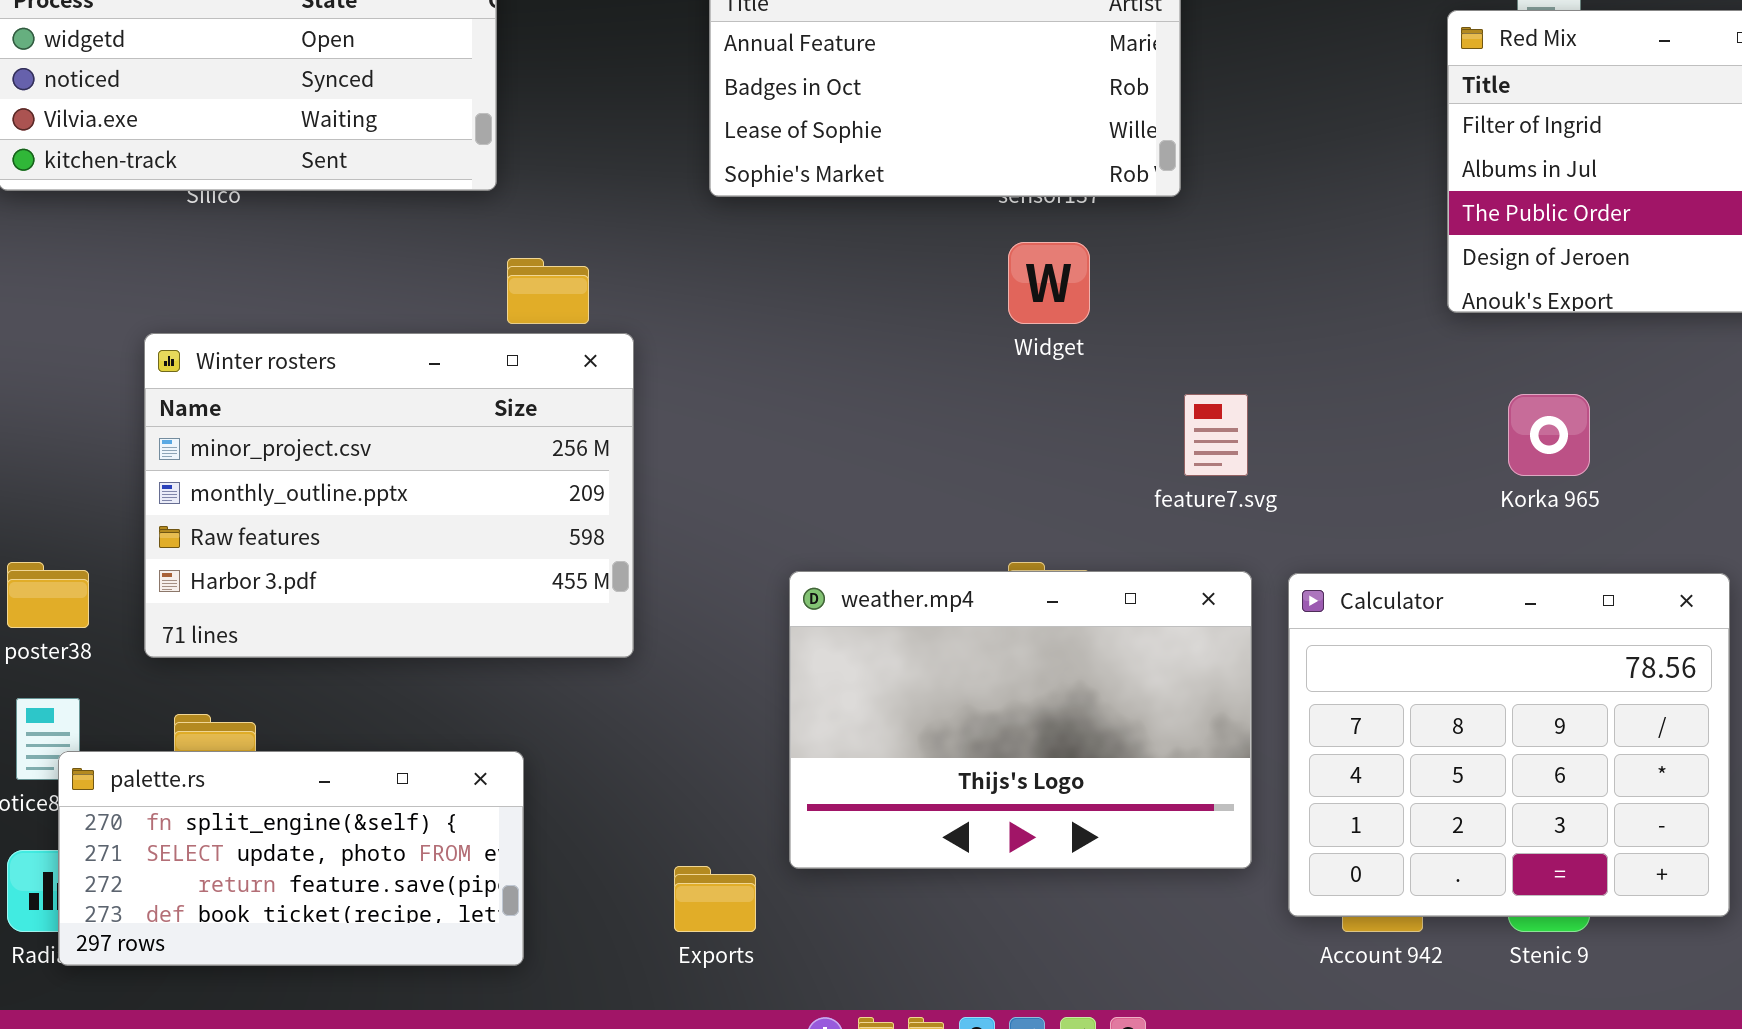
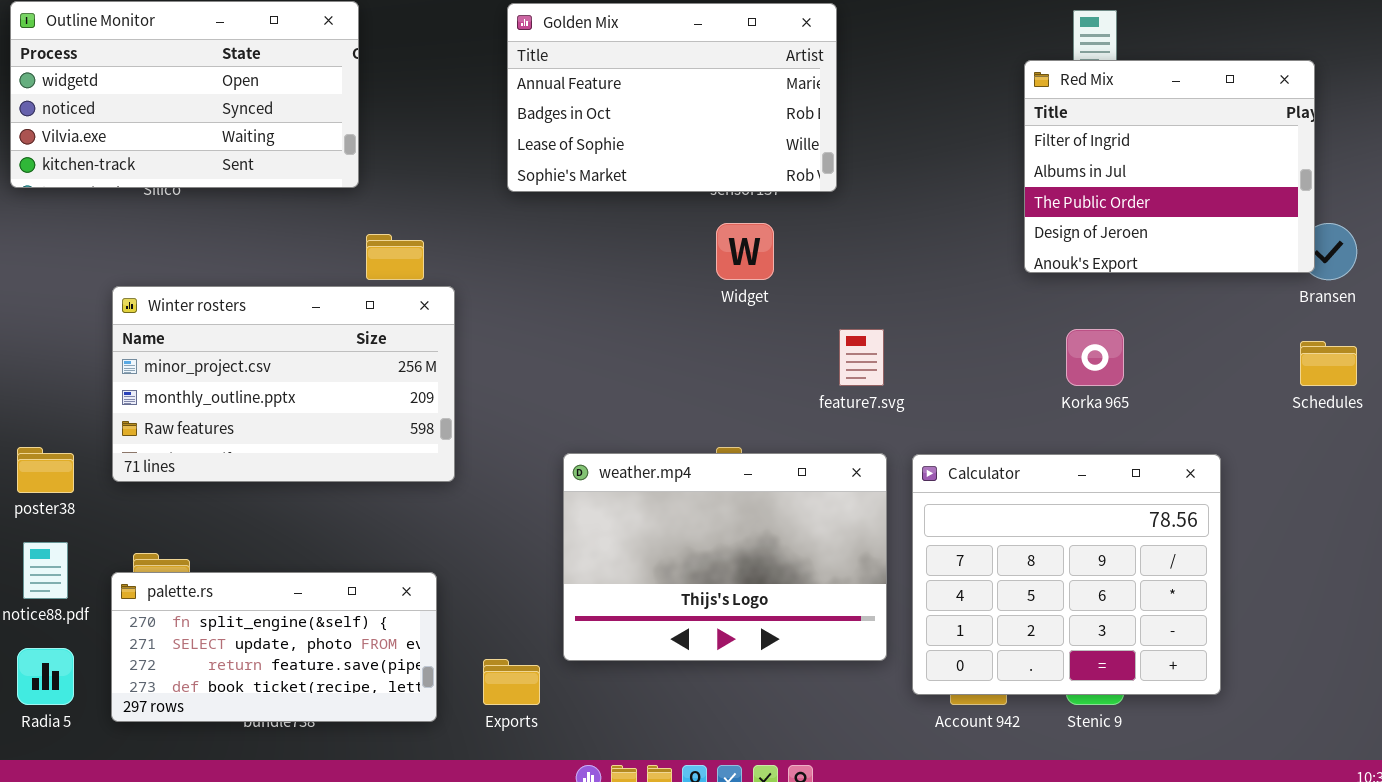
Winter rosters: [144,333,634,658] -> [112,286,455,482], resized
palette.rs: [58,751,524,966] -> [111,572,437,722], moved

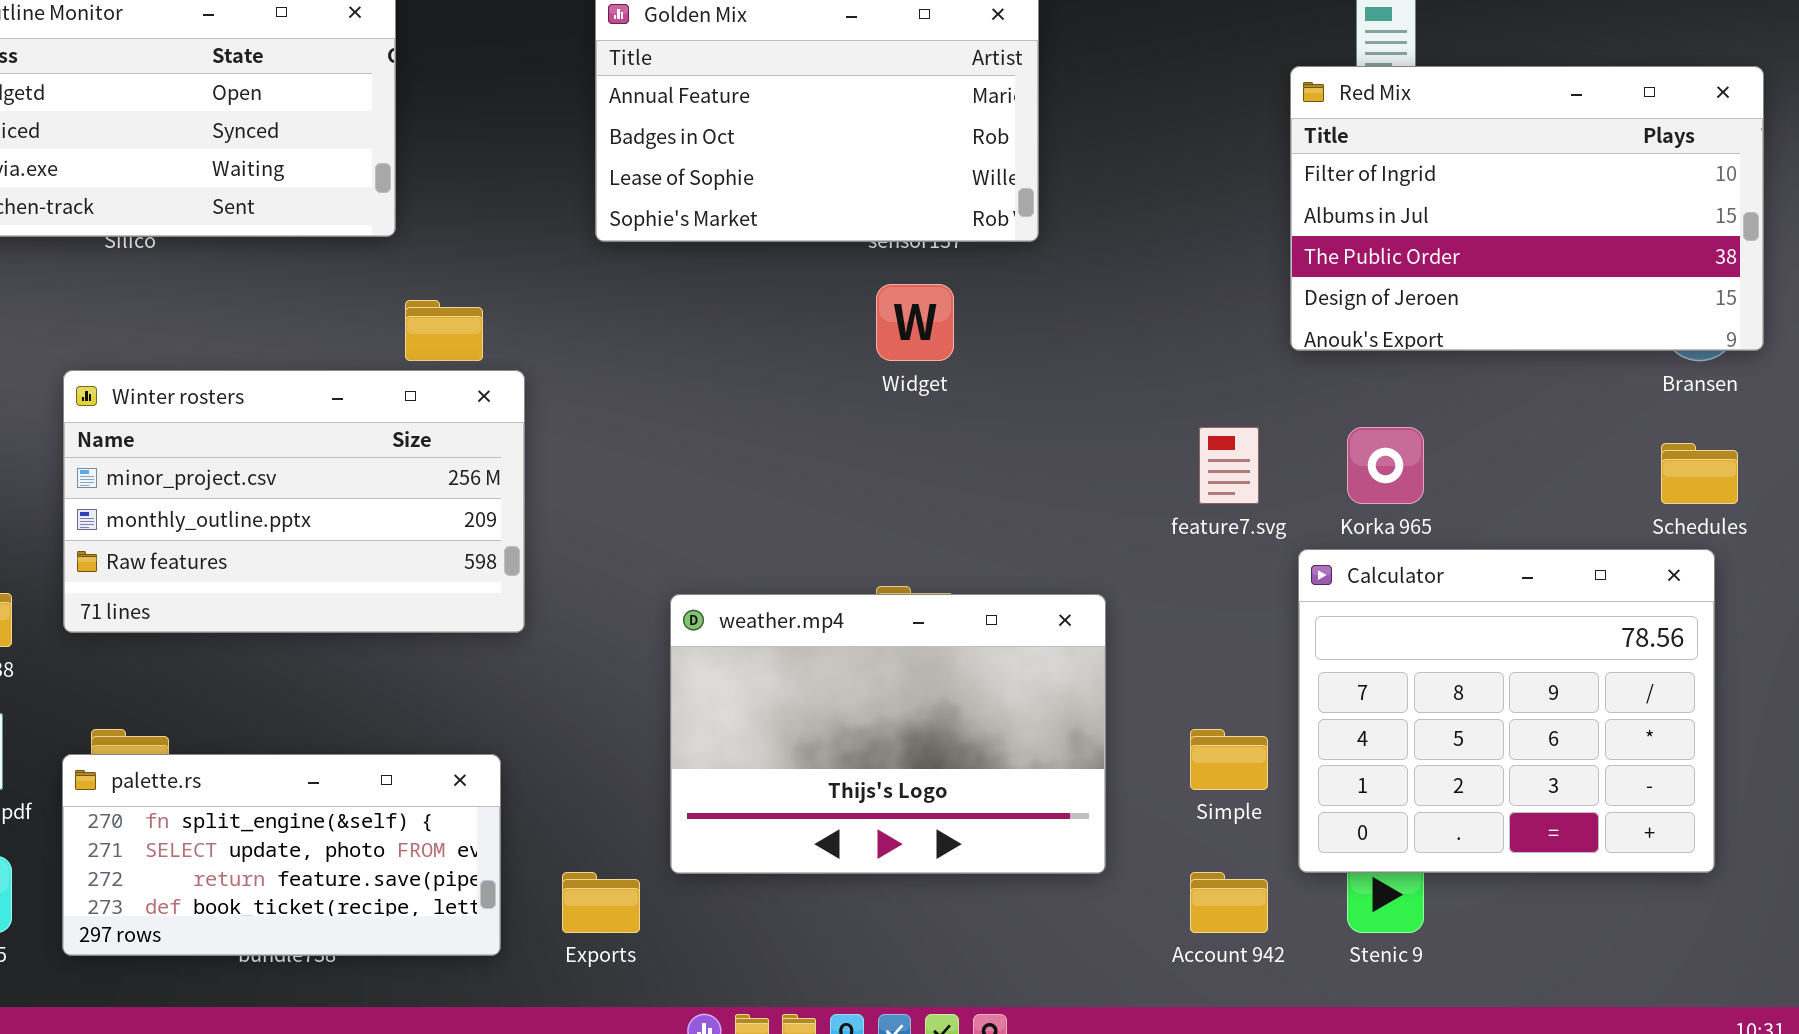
Red Mix: [1024,60,1315,273] -> [1290,66,1764,351], resized
feature7.svg: [839,329,884,386] -> [1199,427,1259,504], moved
Calculator: [912,454,1221,695] -> [1298,549,1715,873], moved

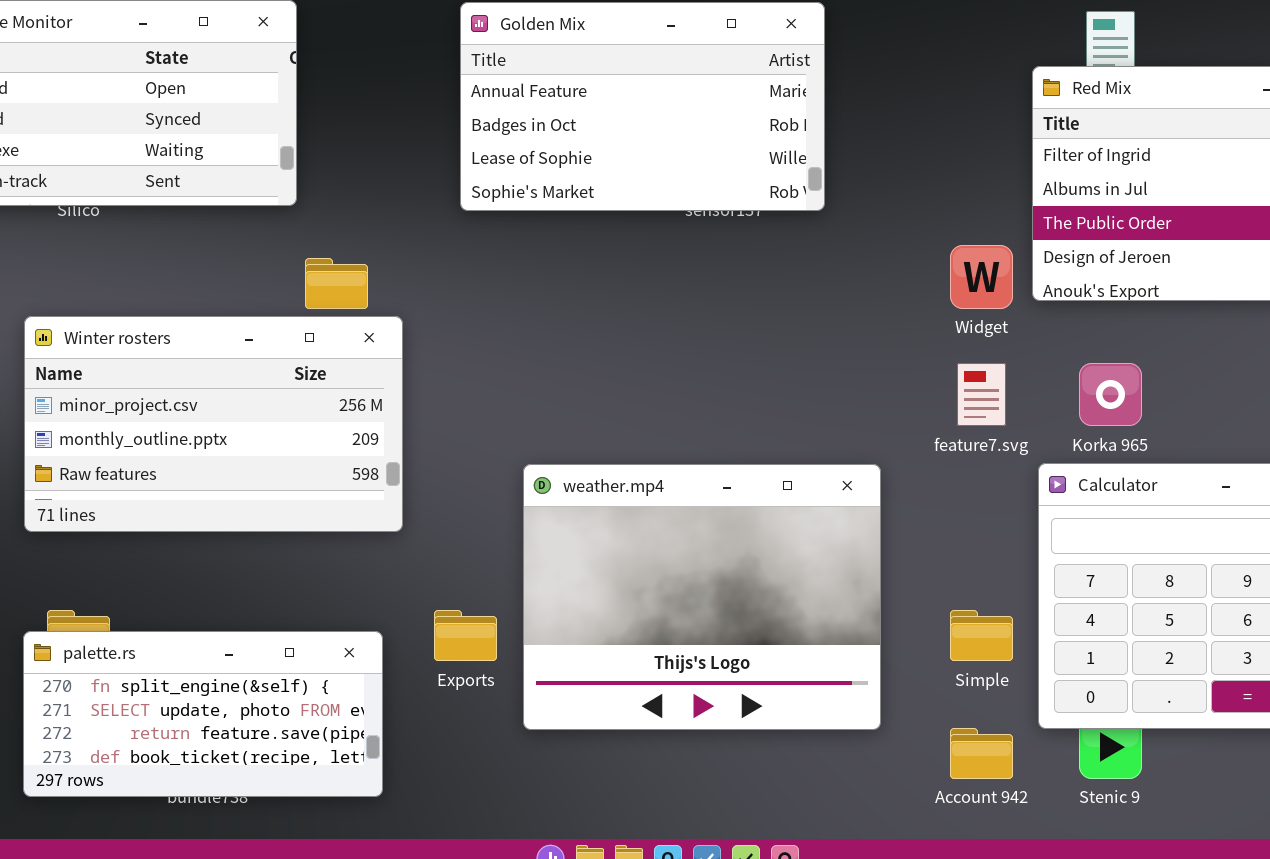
Widget: [876,284,954,361] -> [950,245,1013,309], moved
weather.mp4: [670,594,1106,874] -> [523,464,881,730], resized
Exports: [562,872,640,933] -> [434,610,497,661], moved

